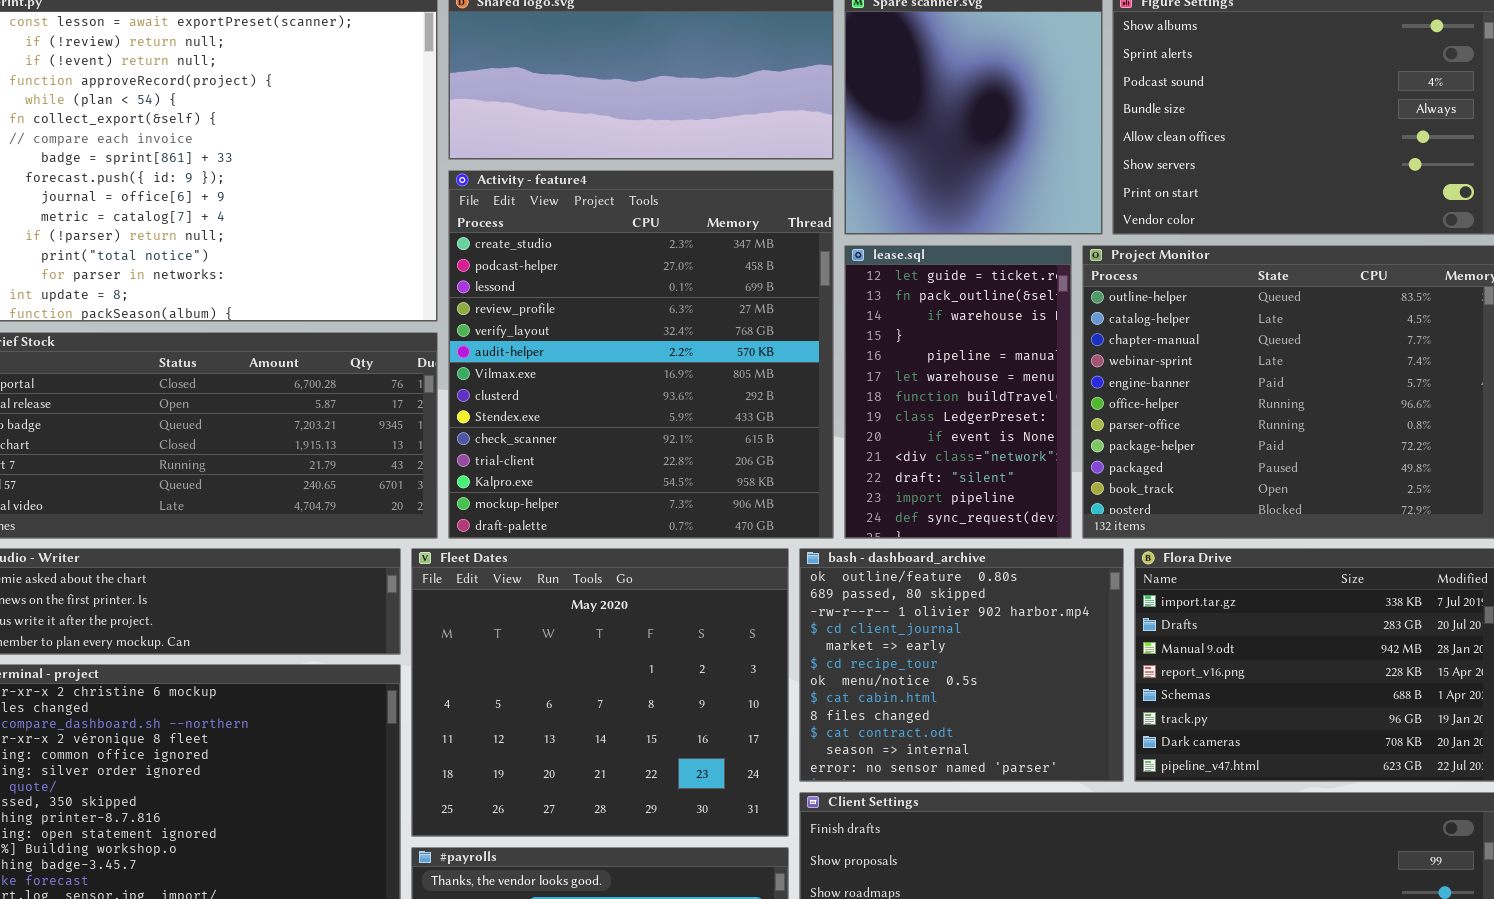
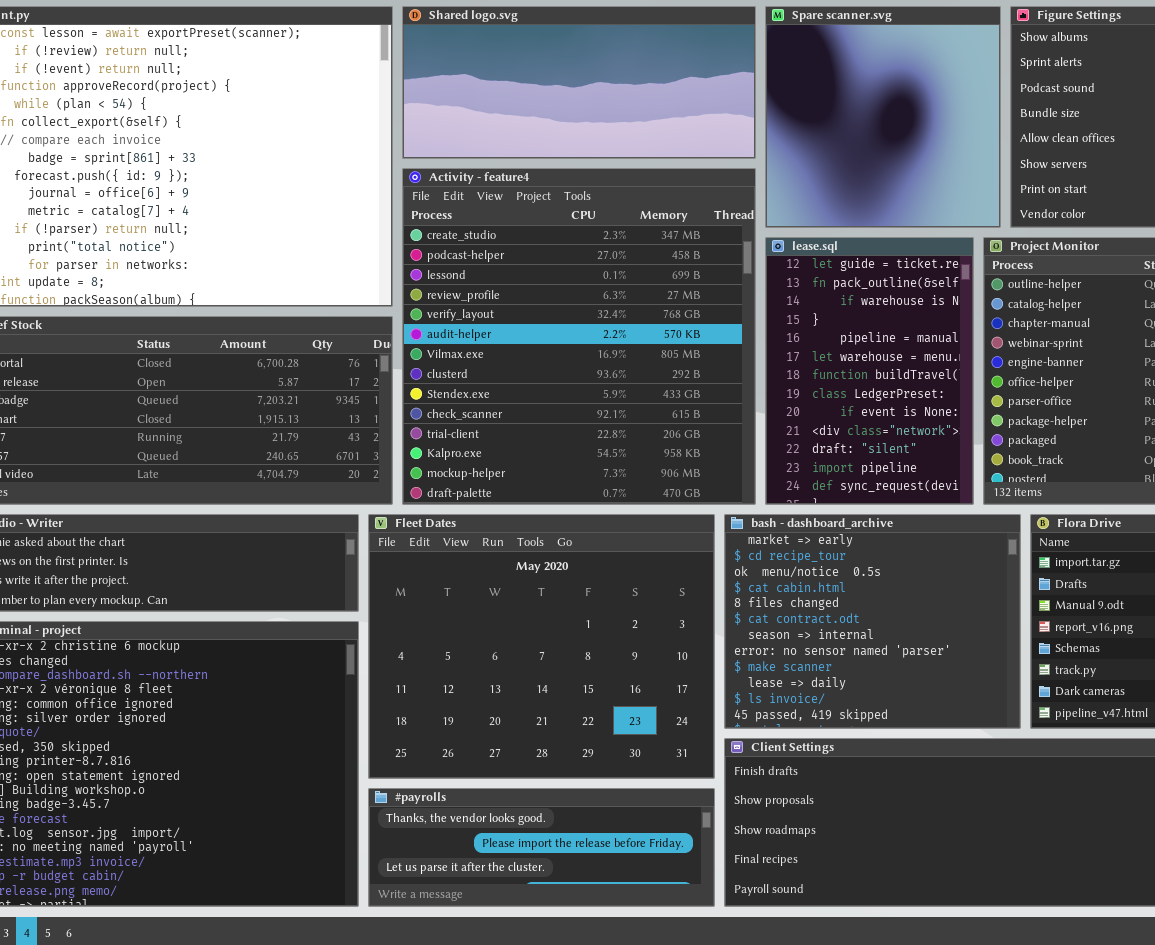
bash - dashboard_archive: [799,548,1124,782] -> [724,514,1021,729], scrolled down 4 rows

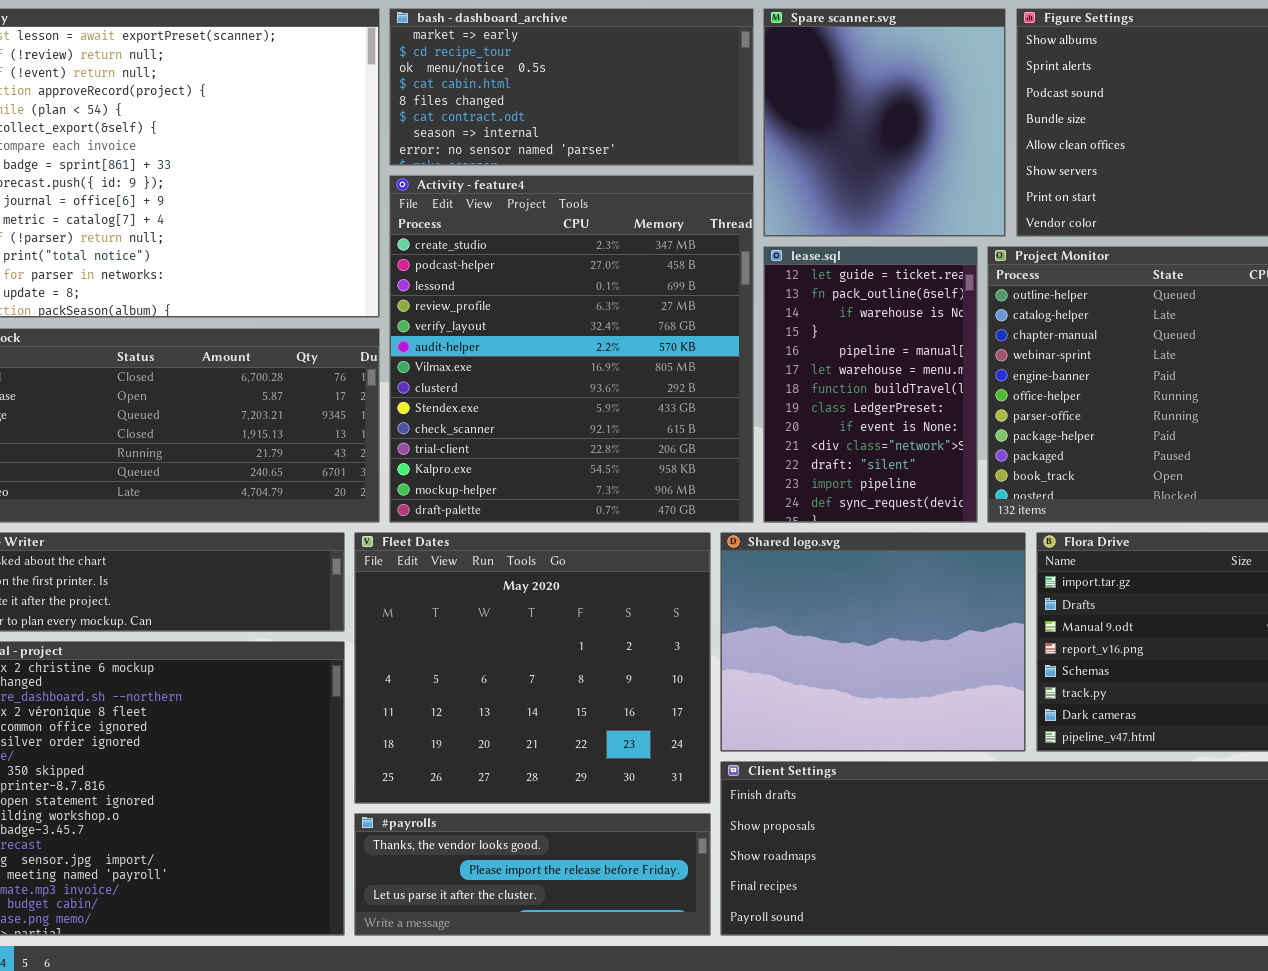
Shared logo.svg: [402,6,756,159] -> [720,532,1026,752], moved, resized
bash - dashboard_archive: [724,514,1021,729] -> [389,8,754,166], moved, resized

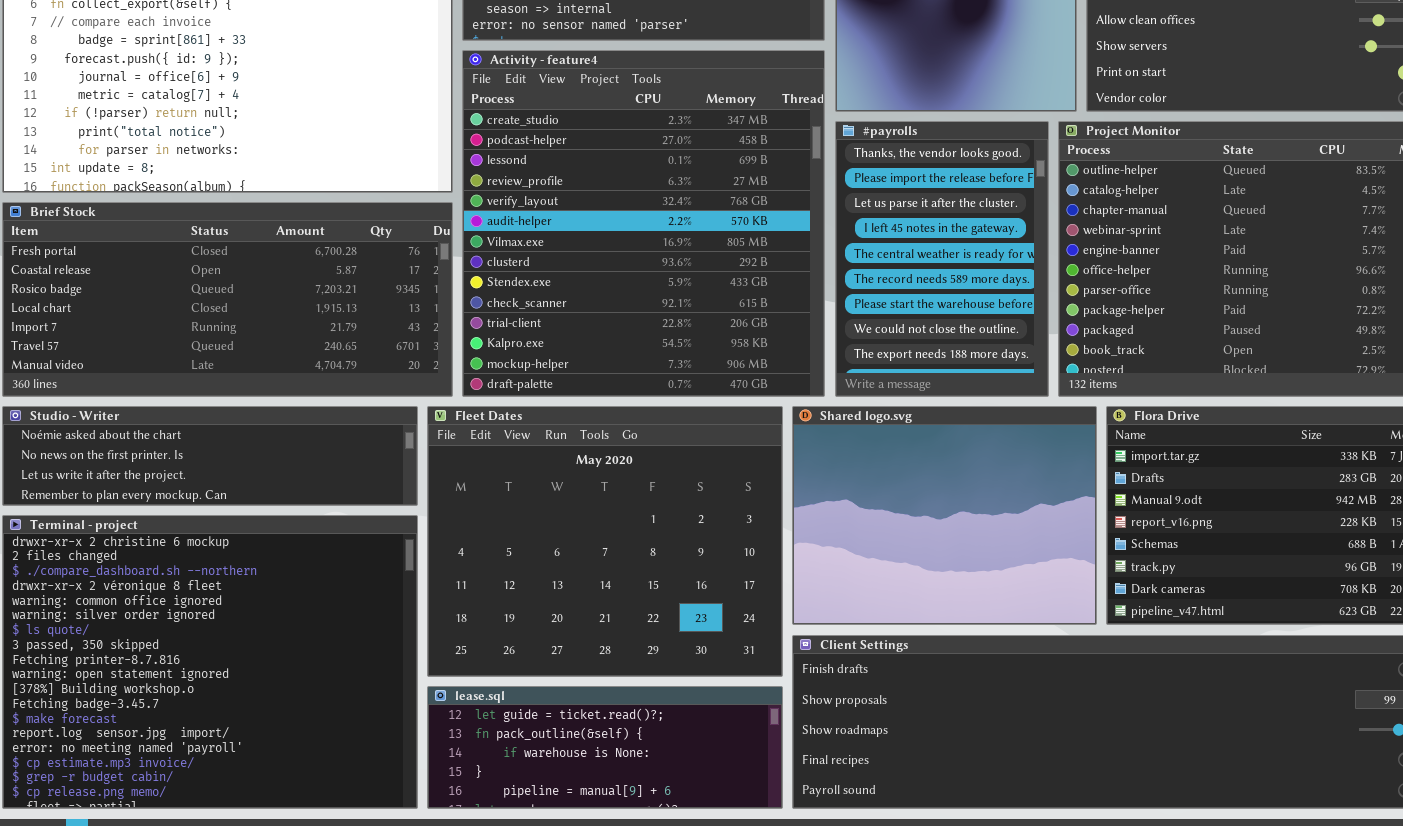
lease.sql: [763,246,978,523] -> [427,686,783,809], moved, resized
#payrolls: [354,813,711,936] -> [835,121,1049,397], moved, resized

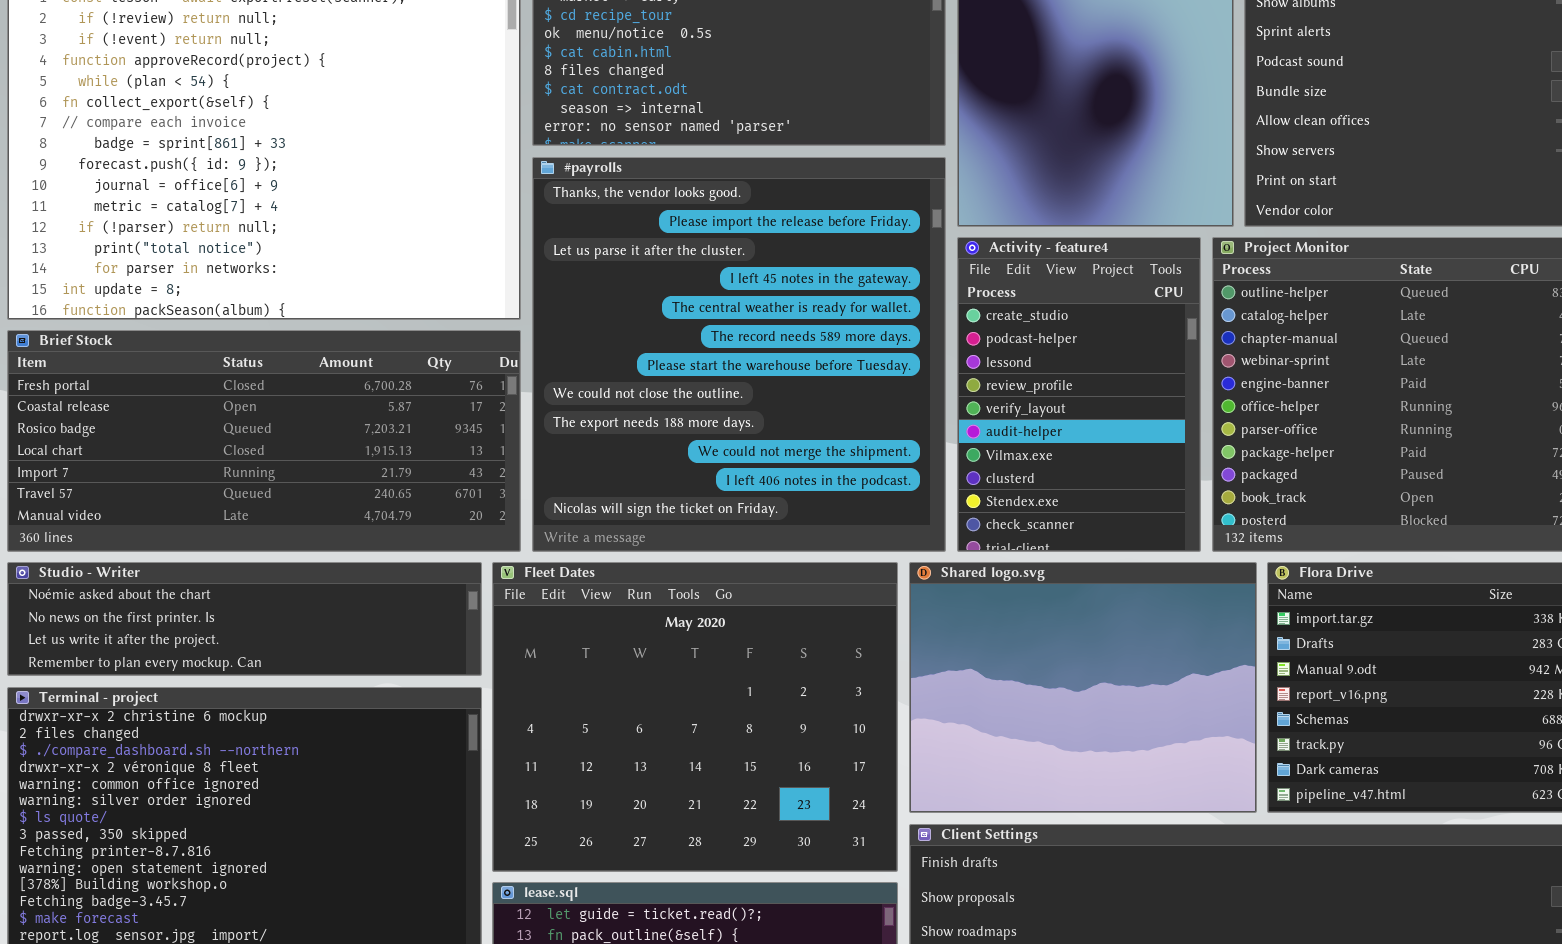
Activity - feature4: [462,50,825,397] -> [957,237,1201,552], moved, resized
#payrolls: [835,121,1049,397] -> [532,157,946,552], moved, resized

